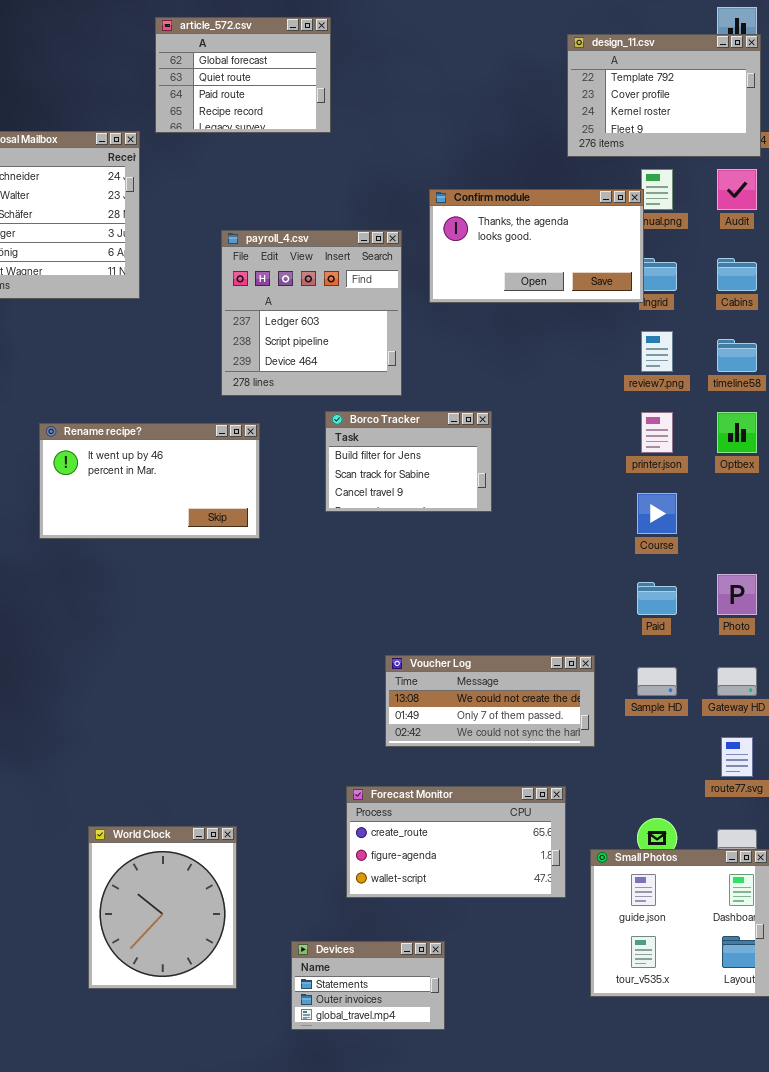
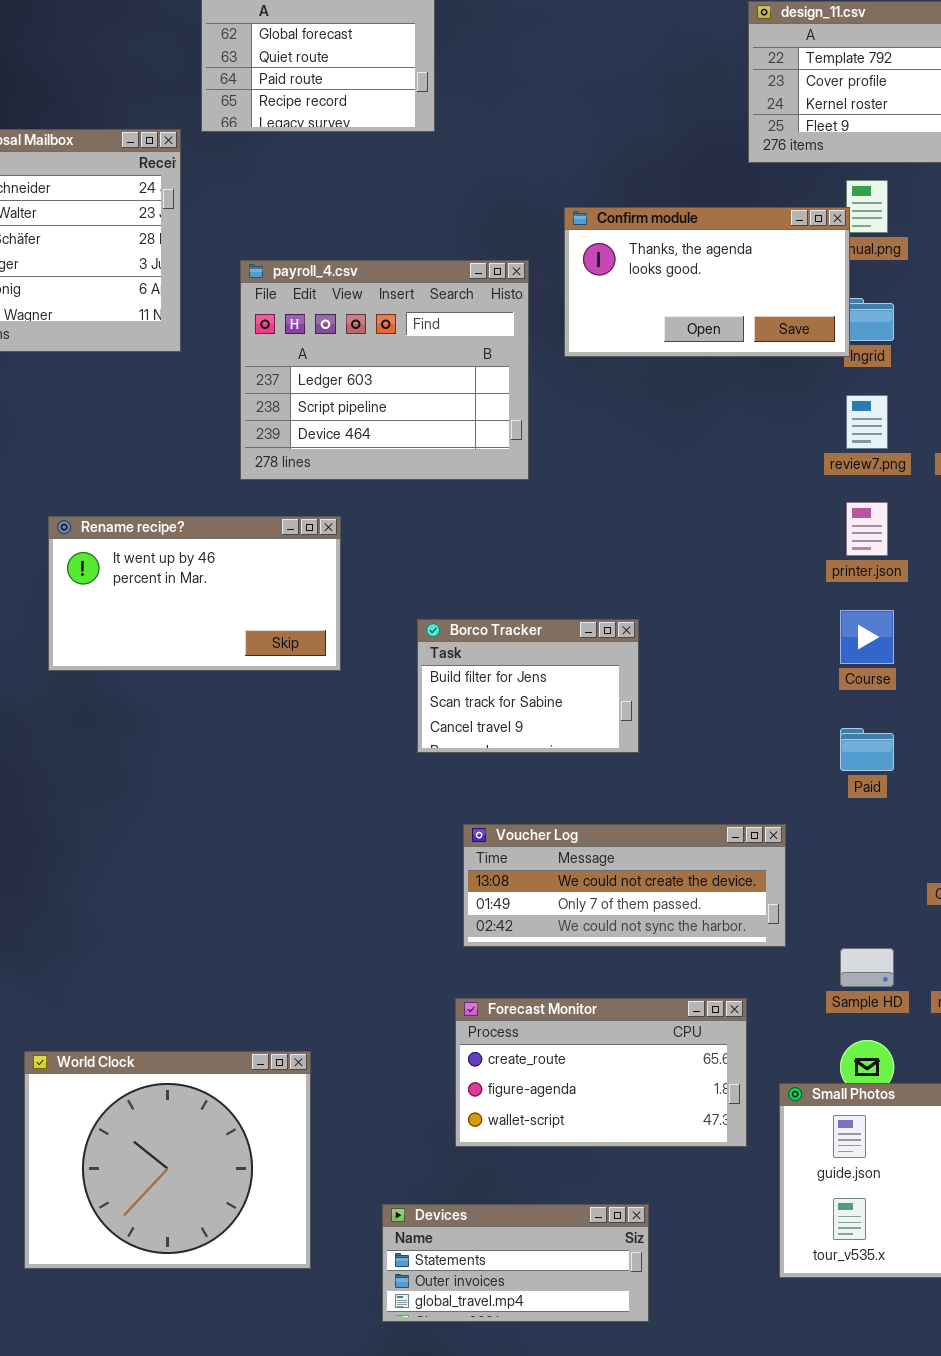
payroll_4.csv: [221,230,402,396] -> [240,260,529,480], resized
Borco Tracker: [325,411,492,512] -> [417,619,639,753], moved
Voucher Log: [385,655,595,747] -> [463,824,786,947], resized
Sample HD: [637,667,677,696] -> [840,948,894,987], moved
World Clock: [88,826,237,989] -> [24,1051,311,1269], resized
Devices: [291,941,445,1030] -> [382,1204,649,1322], resized

